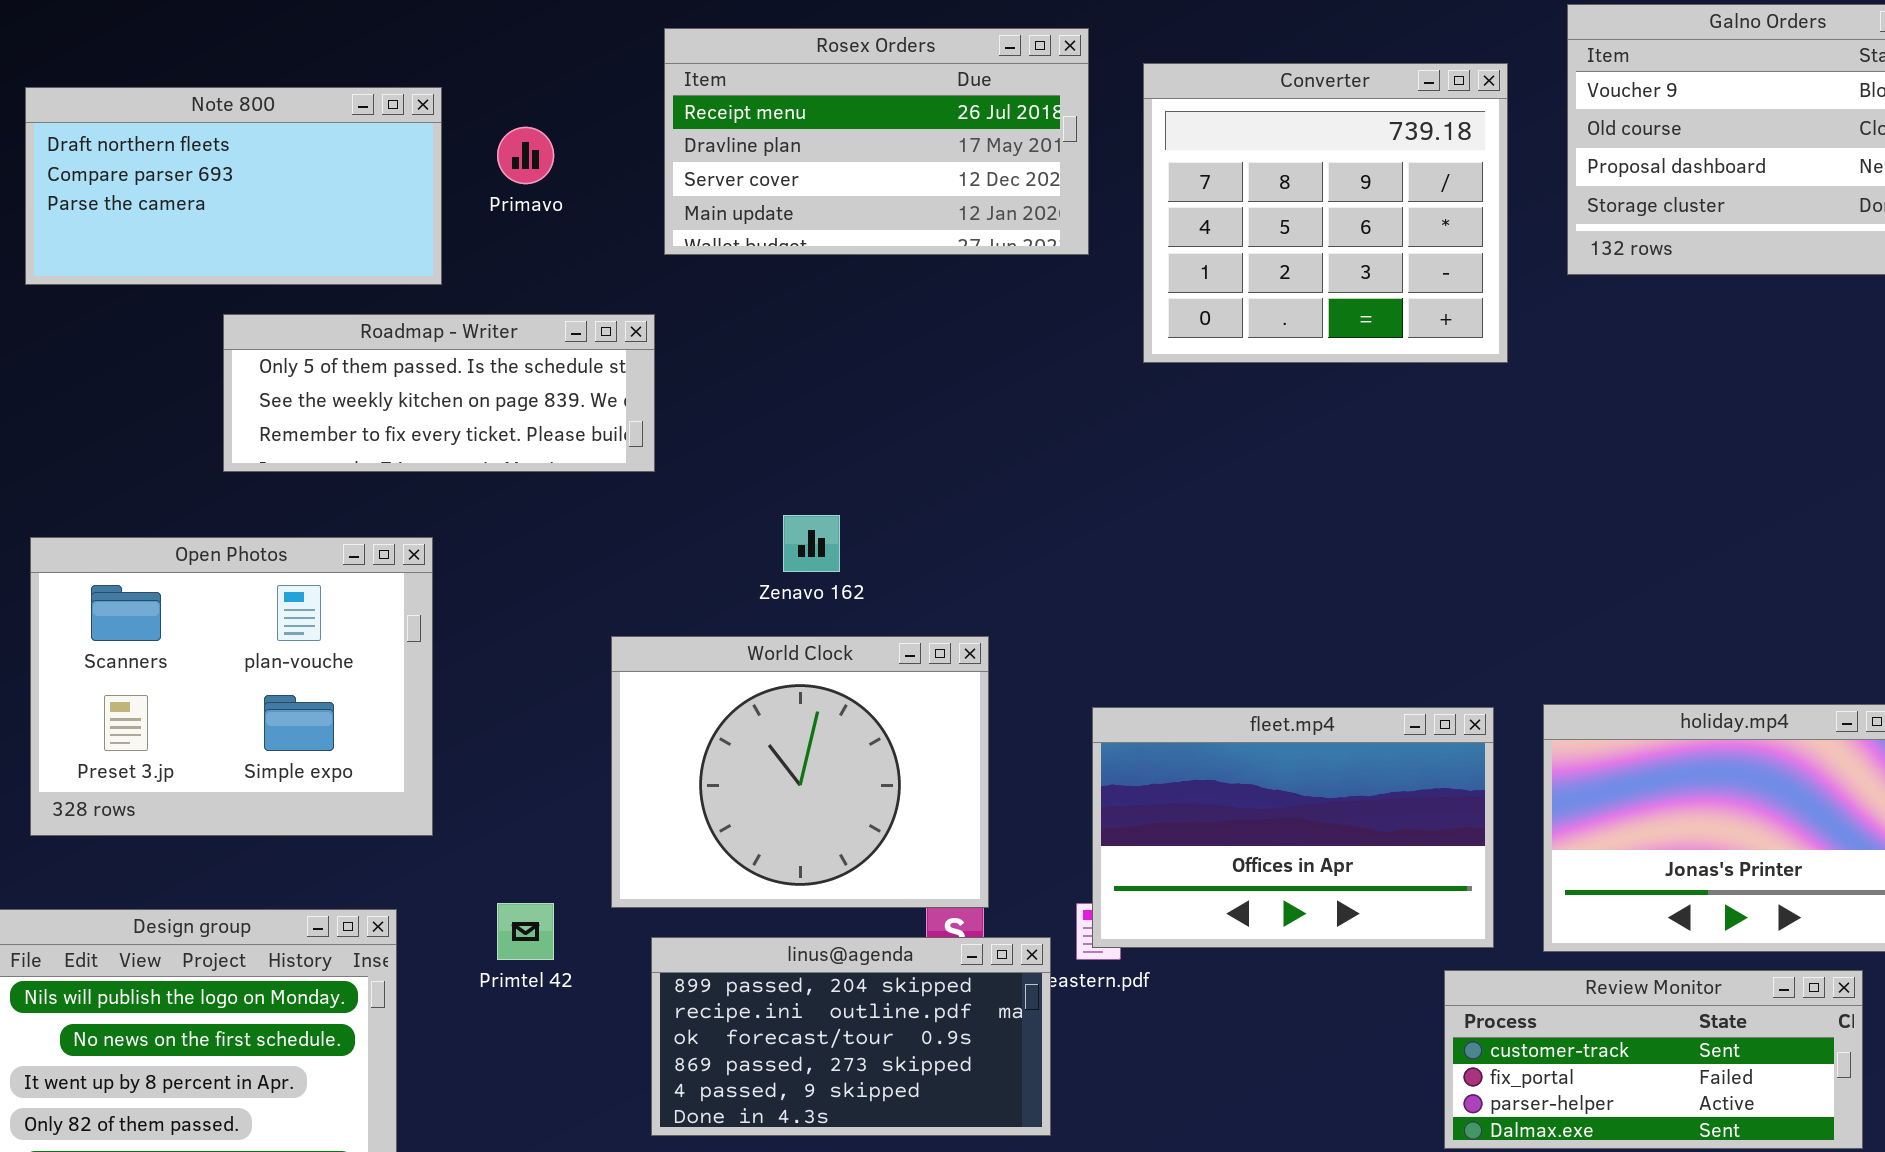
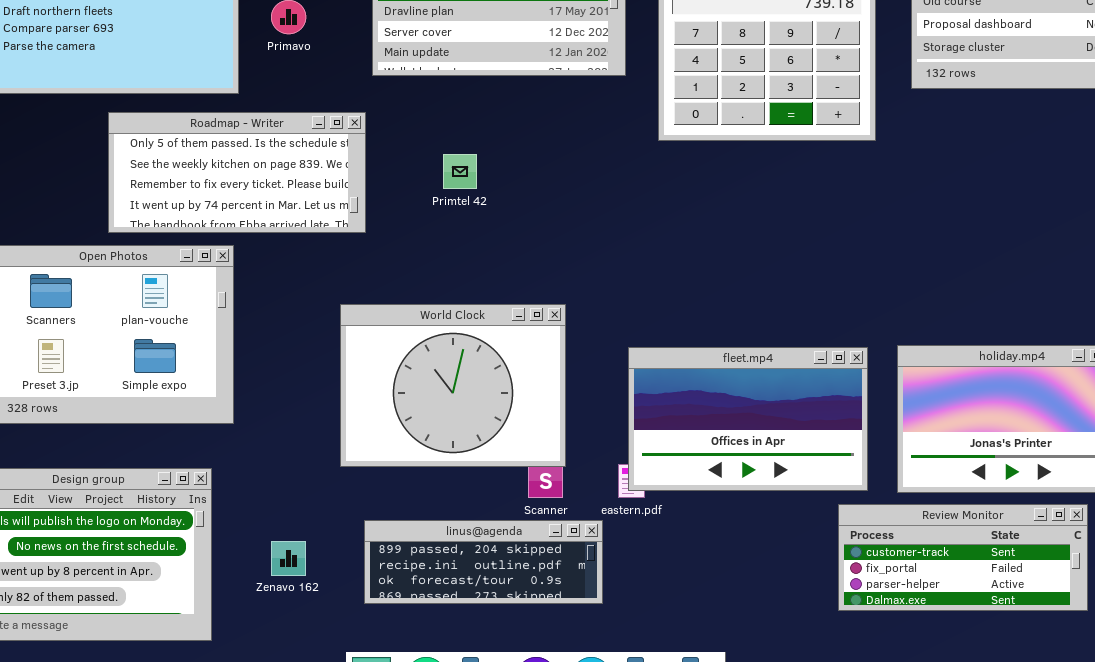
Roadmap - Writer: [223,314,655,472] -> [108,112,366,233], resized
Zenavo 162: [783,515,840,572] -> [271,541,306,576], moved
Primtel 42: [497,903,554,960] -> [443,154,477,189], moved
linus@agenda: [651,937,1051,1136] -> [364,520,603,604], resized

